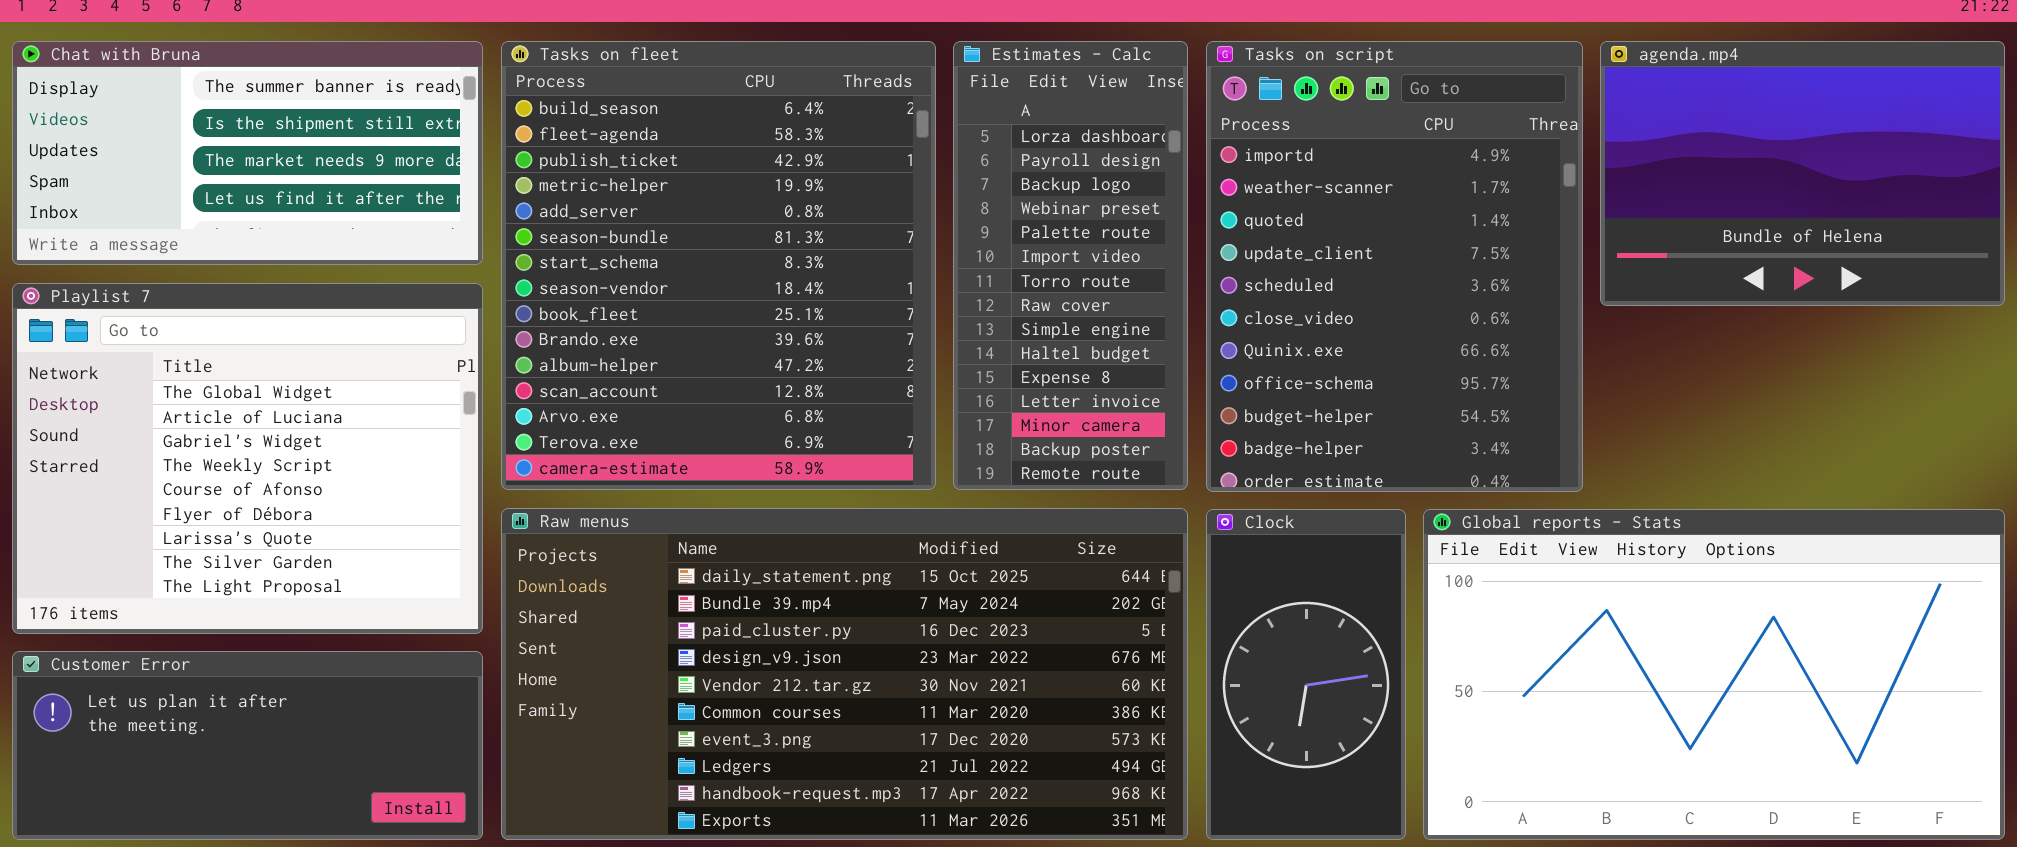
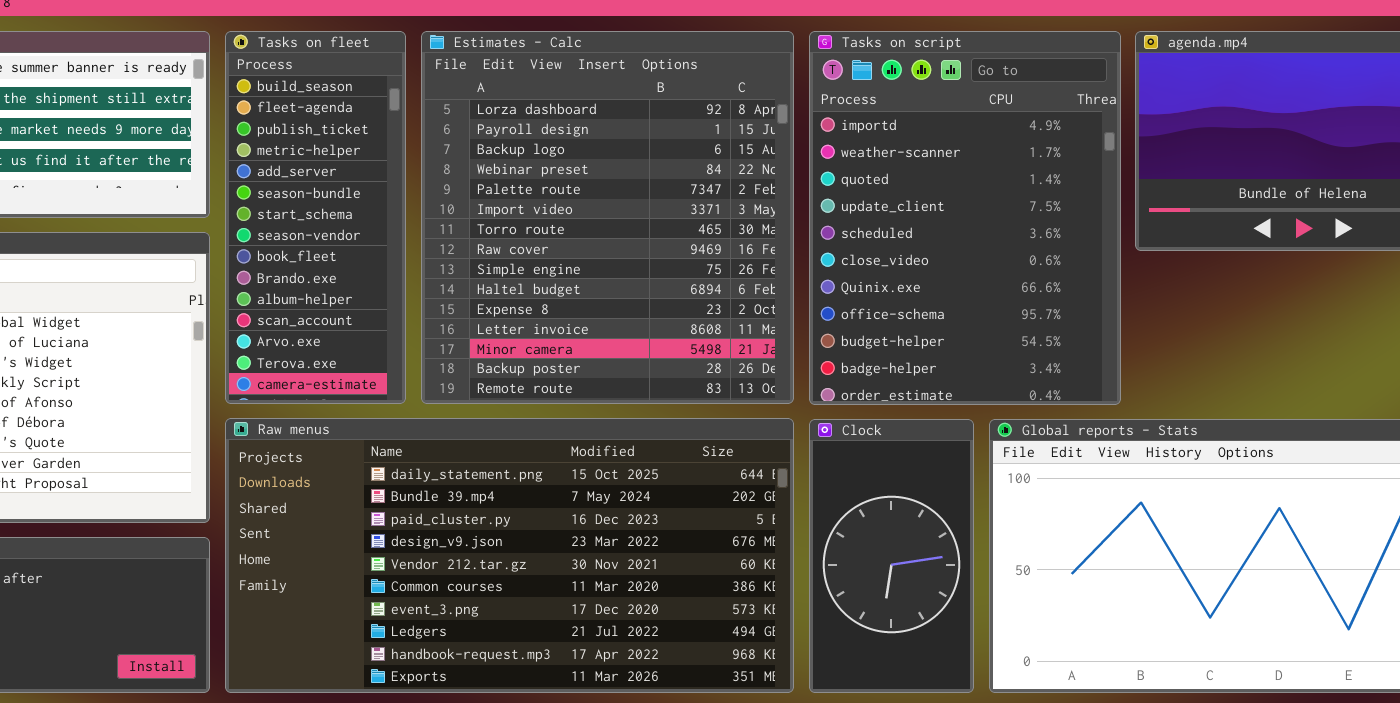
Tasks on fleet: [501,41,936,490] -> [225,31,406,404], resized
Estimates - Calc: [953,41,1188,490] -> [421,31,794,404], resized

